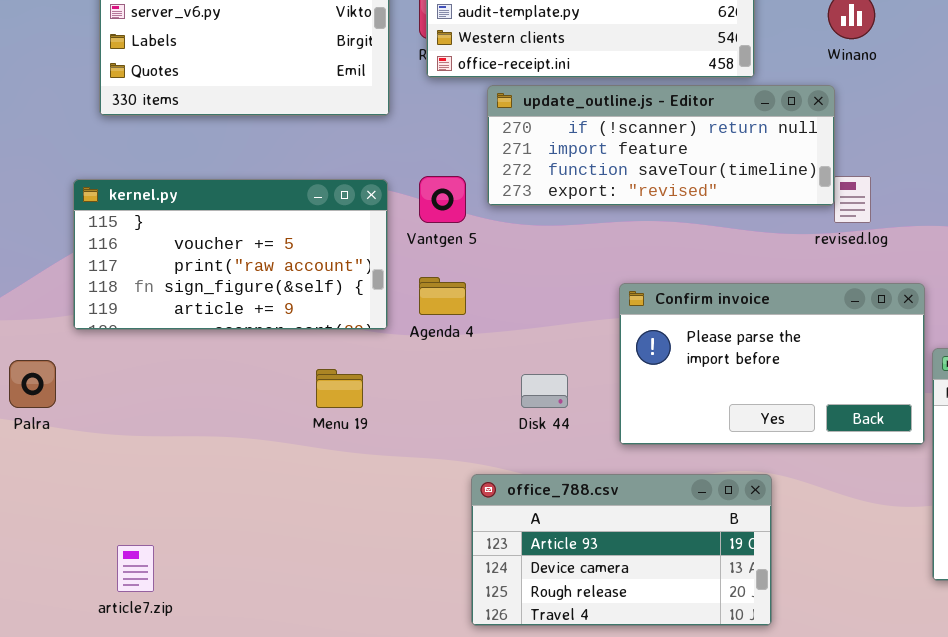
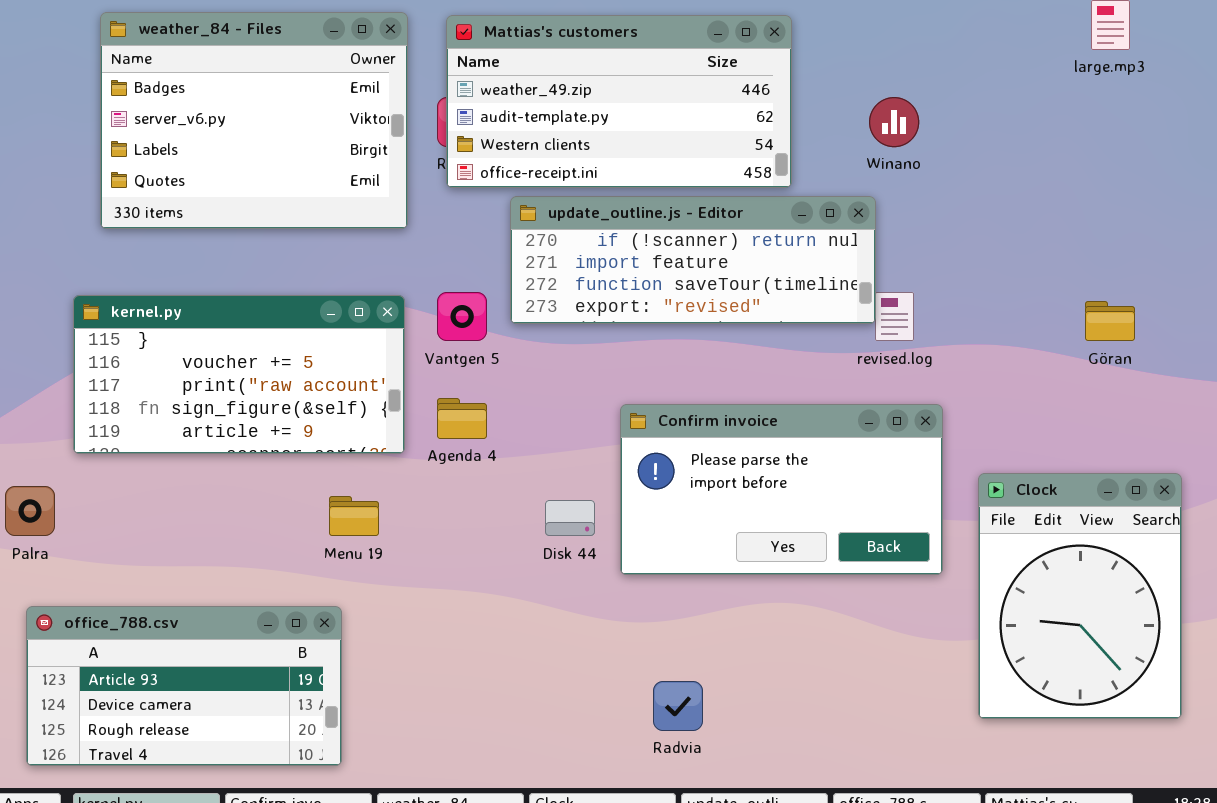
Confirm invoice: [619,283,925,445] -> [620,404,943,575], moved
office_788.csv: [471,474,772,626] -> [26,606,342,766], moved

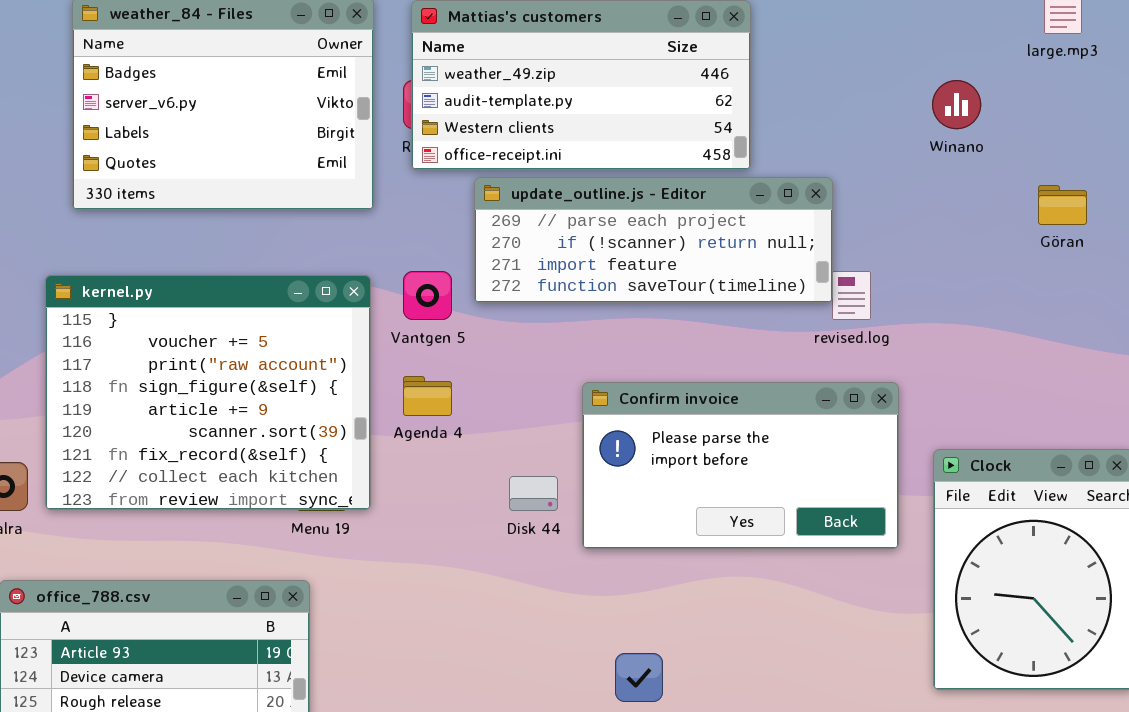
Winano: [869,97,919,147] -> [932,80,981,129], moved
update_outline.js - Editor: [510,196,876,324] -> [474,177,833,303], scrolled up 1 row
kernel.py: [73,295,405,454] -> [45,275,371,510], resized
Göran: [1085,301,1135,341] -> [1038,185,1087,225], moved

